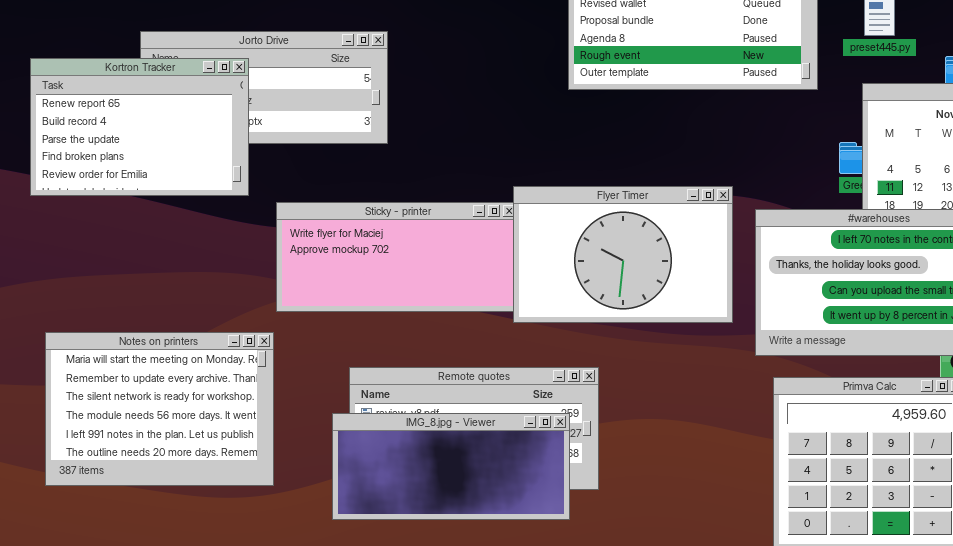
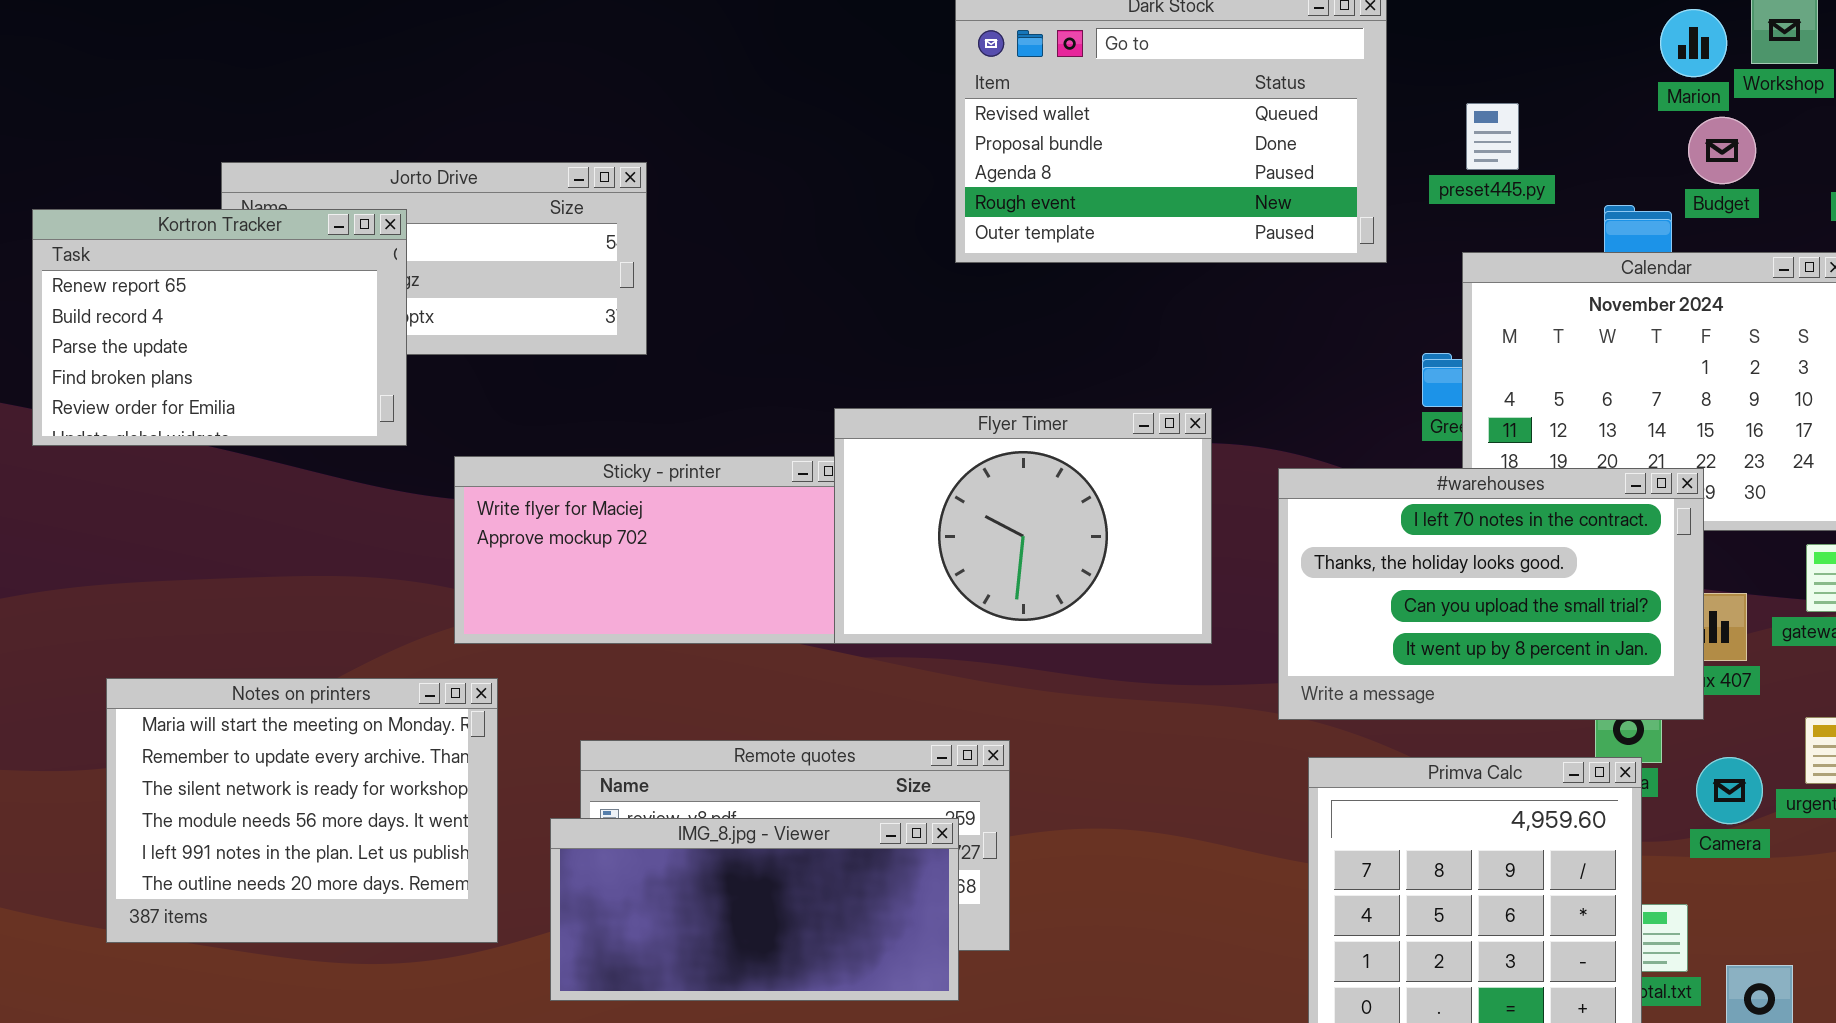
Flyer Timer: [513,186,733,323] -> [834,408,1212,644], moved
Notes on printers: [45,332,274,486] -> [106,678,498,943], moved

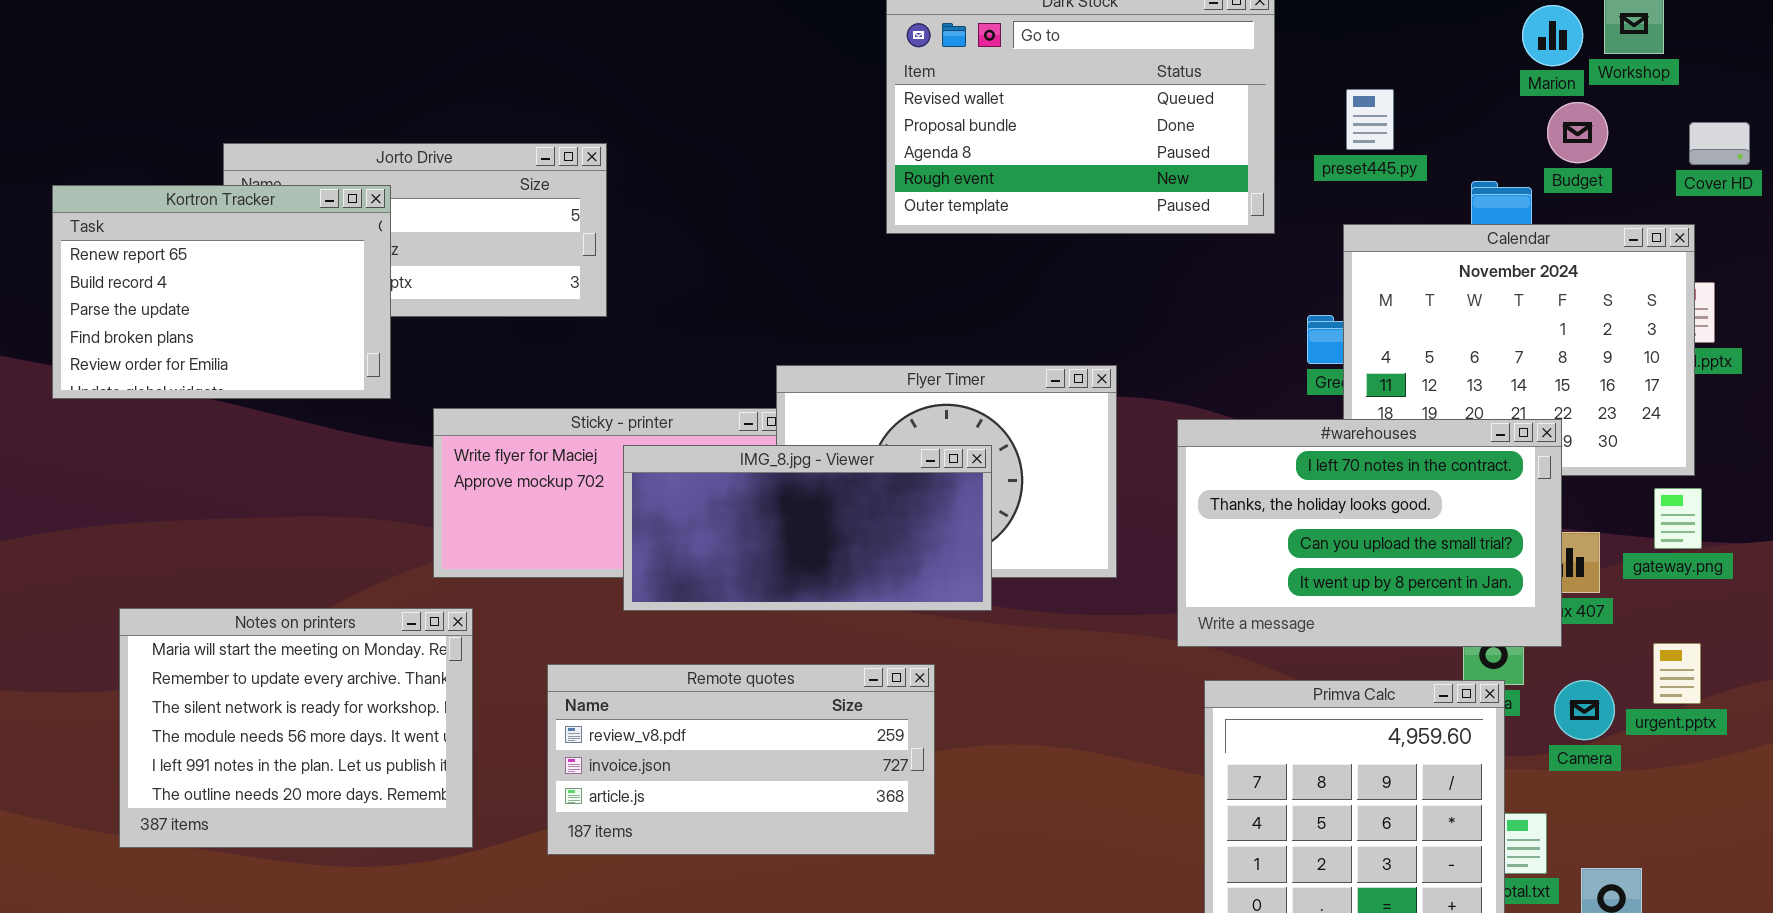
IMG_8.jpg - Viewer: [550,818,959,1001] -> [623,445,992,611], moved

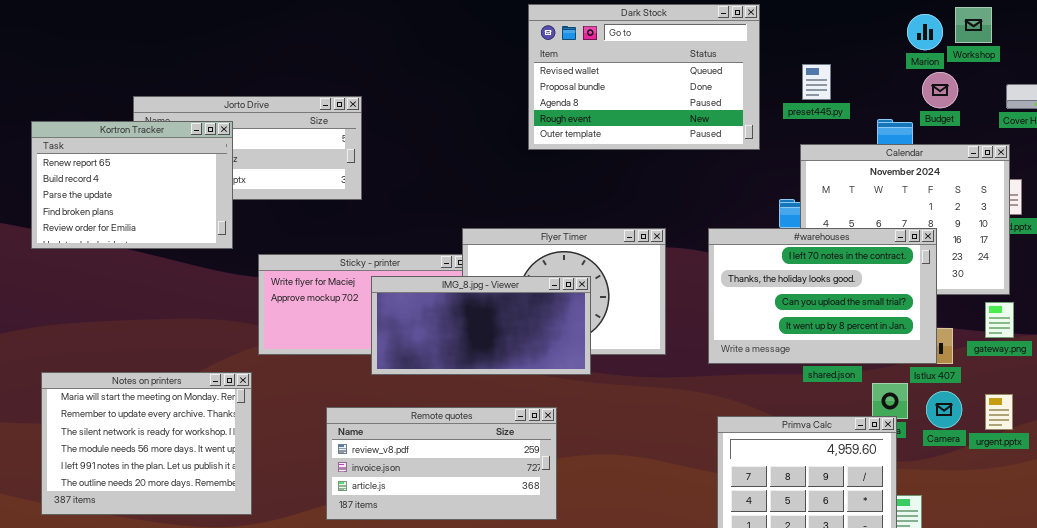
#warehouses: [1177,419,1562,647] -> [708,228,937,364], moved
Notes on printers: [119,608,473,848] -> [41,372,252,515], moved
Camera: [1554,680,1615,740] -> [926,391,962,428], moved

